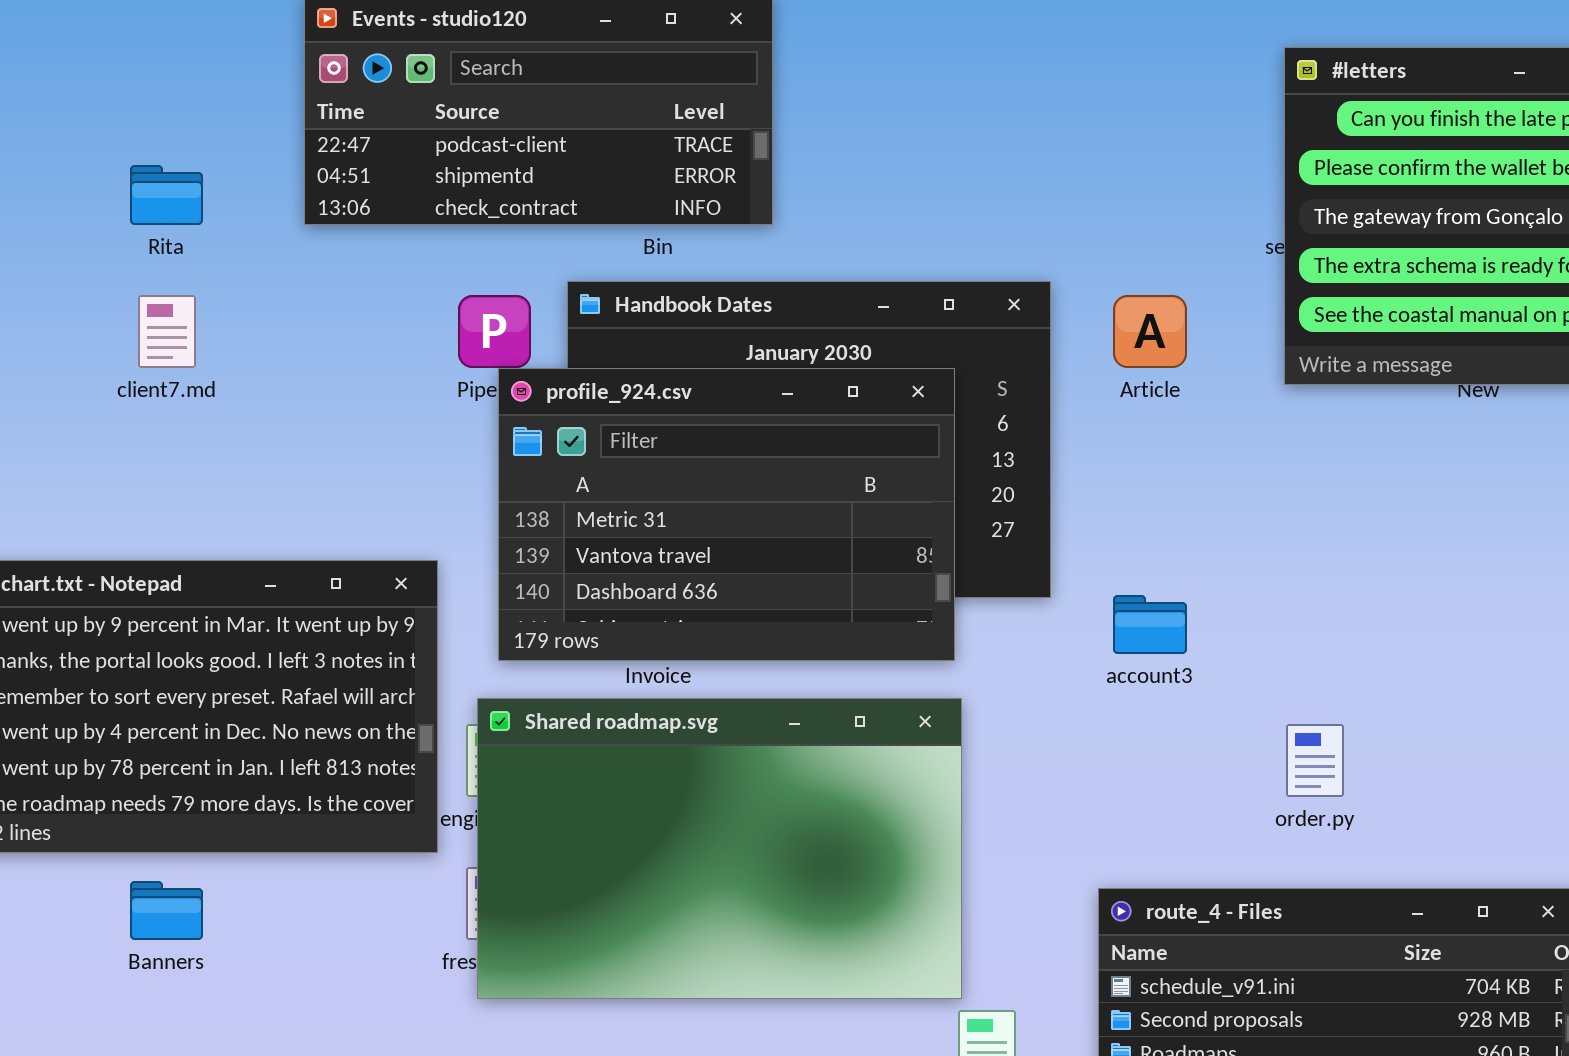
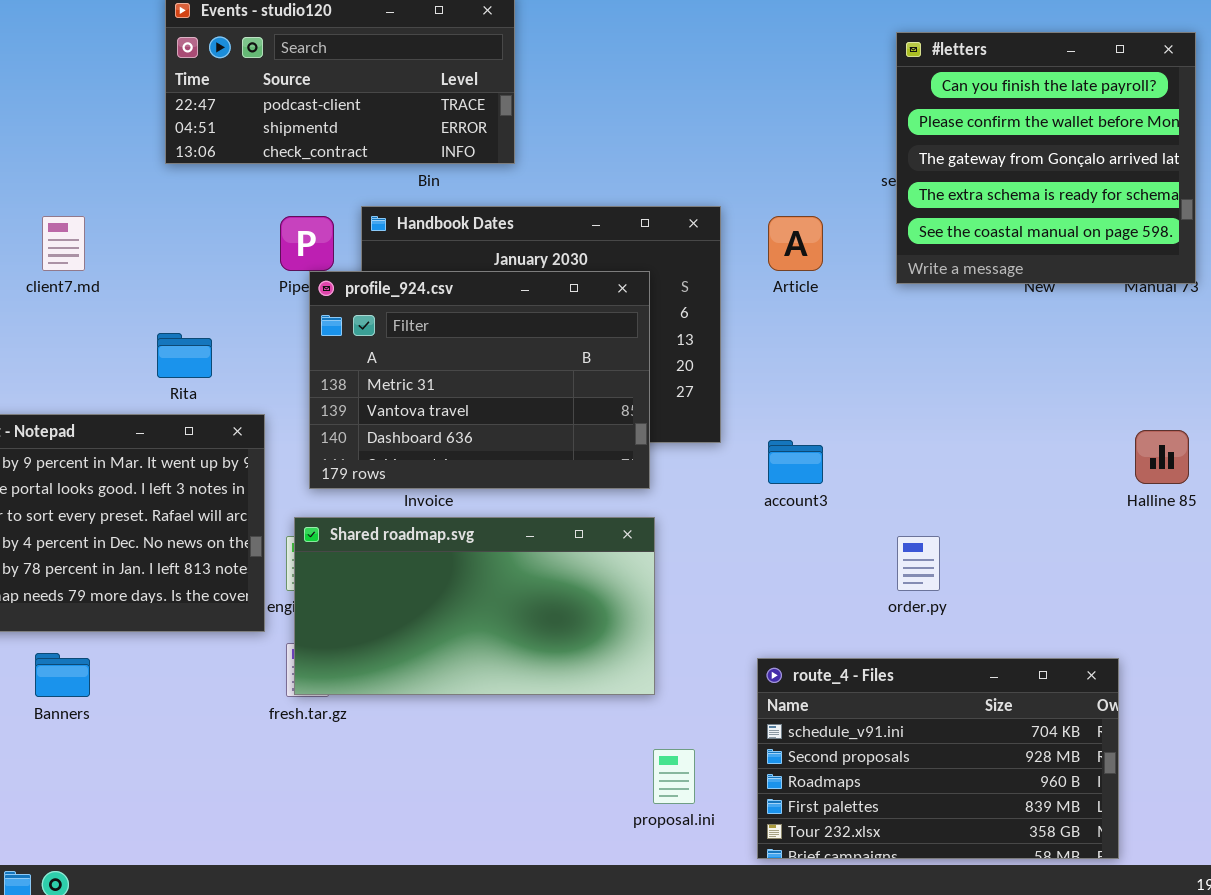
Rita: [130,165,203,225] -> [157,333,212,378], moved
Shared roadmap.svg: [477,698,962,999] -> [294,517,655,695], resized

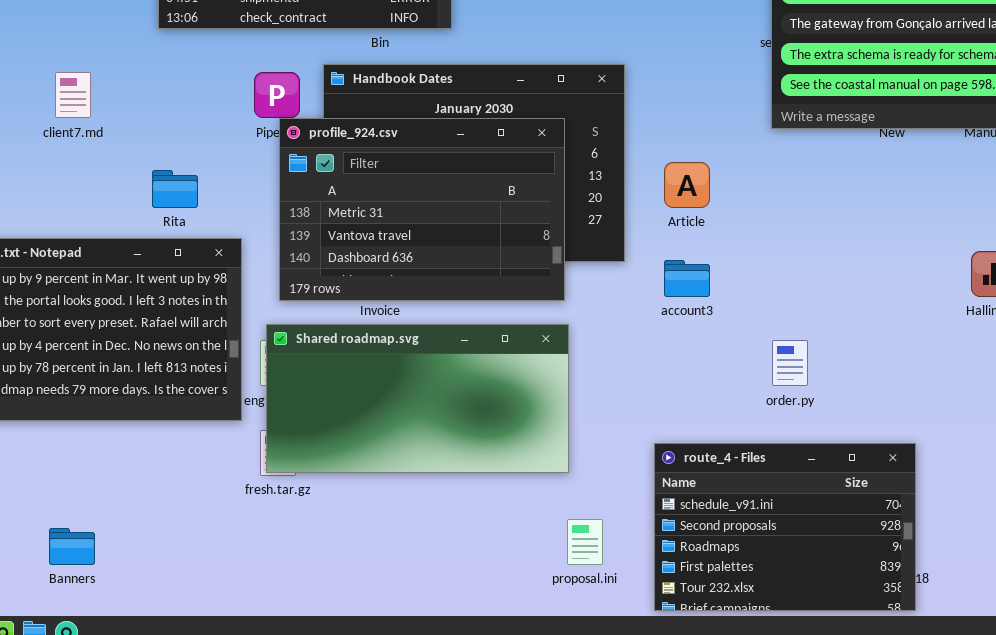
Article: [768,216,823,271] -> [664,162,710,208], moved
Banners: [35,653,90,697] -> [49,528,95,565], moved
route_4 - Files: [757,658,1119,859] -> [654,443,916,611], resized

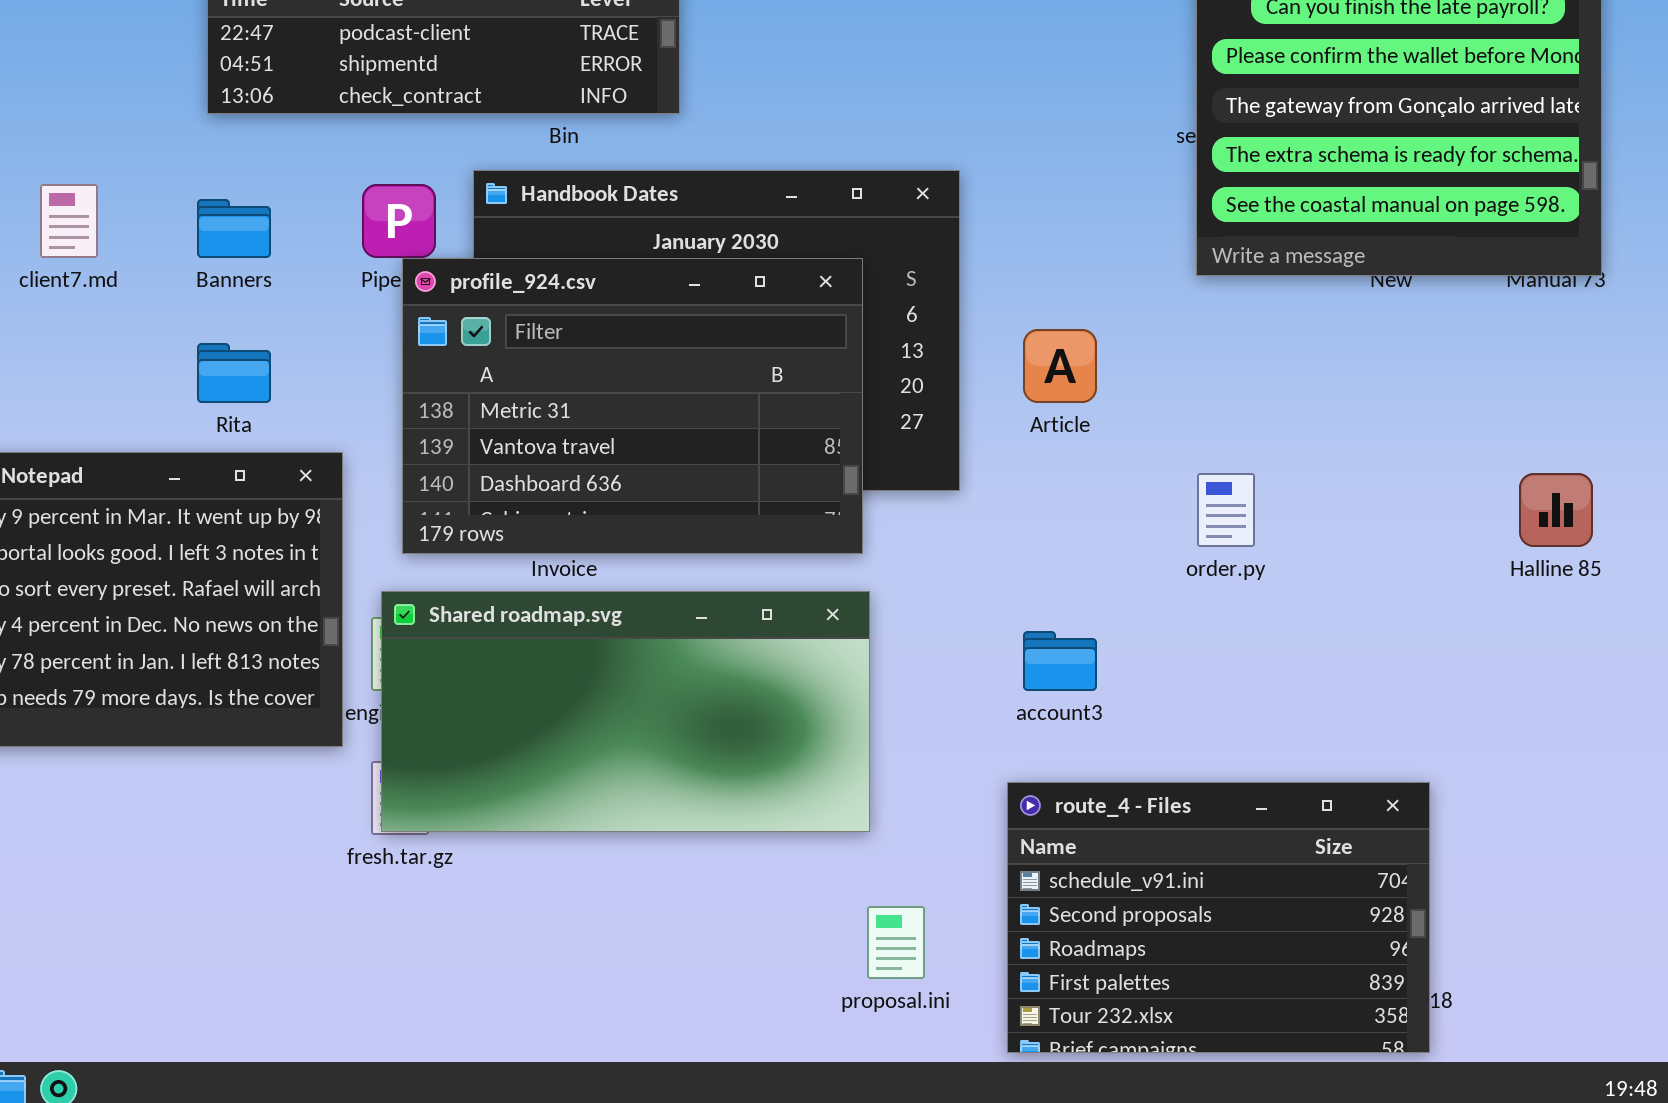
account3: [664,260,710,297] -> [1023,631,1097,691], moved
order.py: [772,340,808,386] -> [1197,473,1255,547], moved
Banners: [49,528,95,565] -> [197,199,271,258], moved

